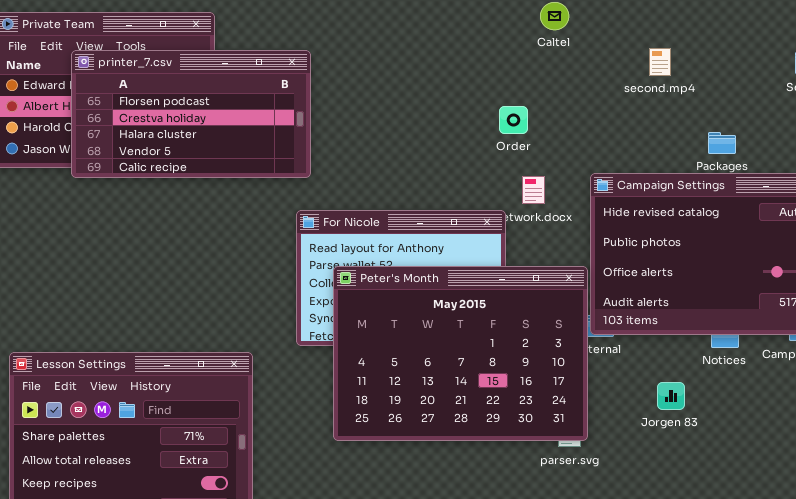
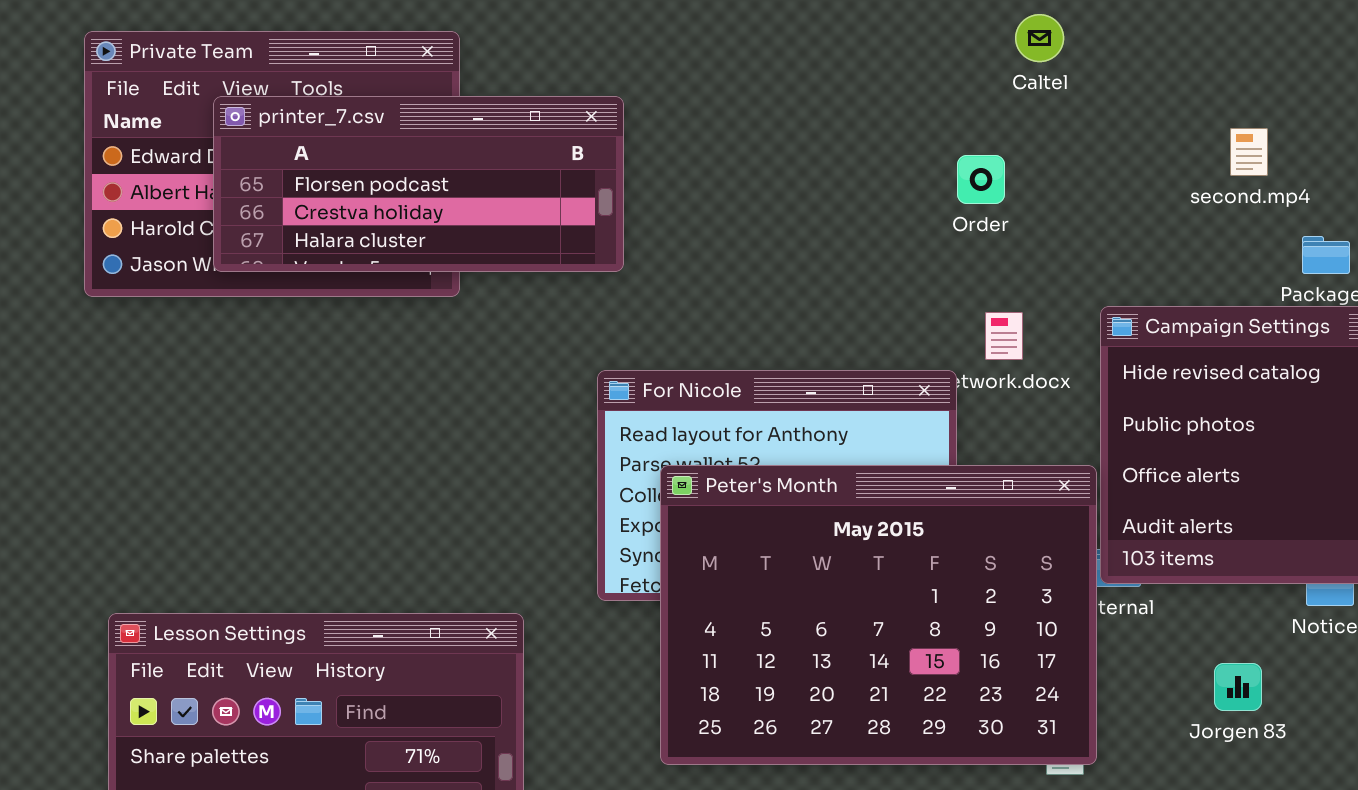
second.mp4: [649,48,671,76] -> [1230,128,1268,176], moved
printer_7.csv: [71,50,311,178] -> [213,96,624,272], resized
Order: [499,106,528,134] -> [957,155,1005,204], moved

